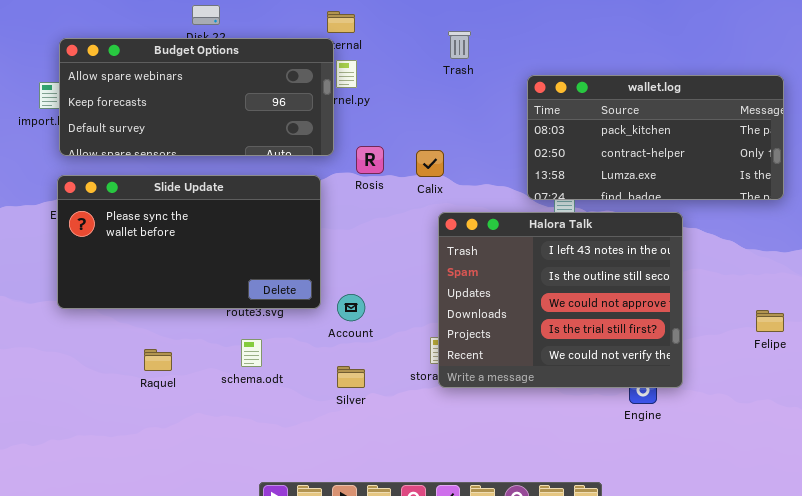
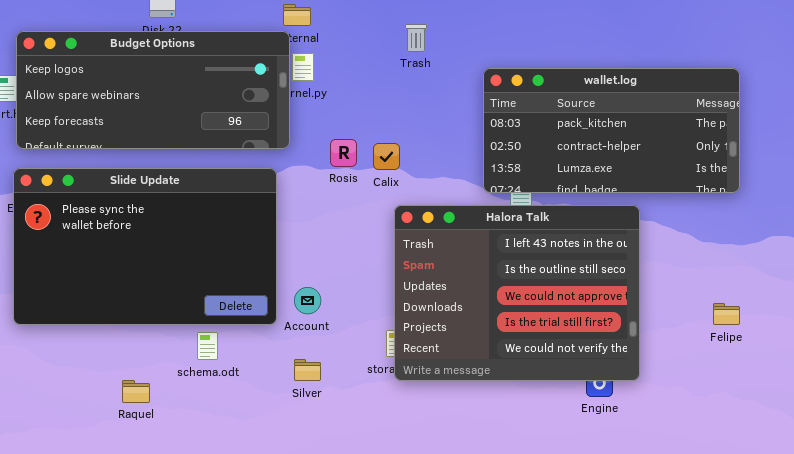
Budget Options: [59,38,334,156] -> [16,31,290,149], scrolled up 1 row
Rosis: [356,146,384,174] -> [330,139,357,167], moved
Slide Update: [57,175,321,309] -> [13,168,277,325], resized
Raquel: [144,349,172,371] -> [122,380,150,403], moved

